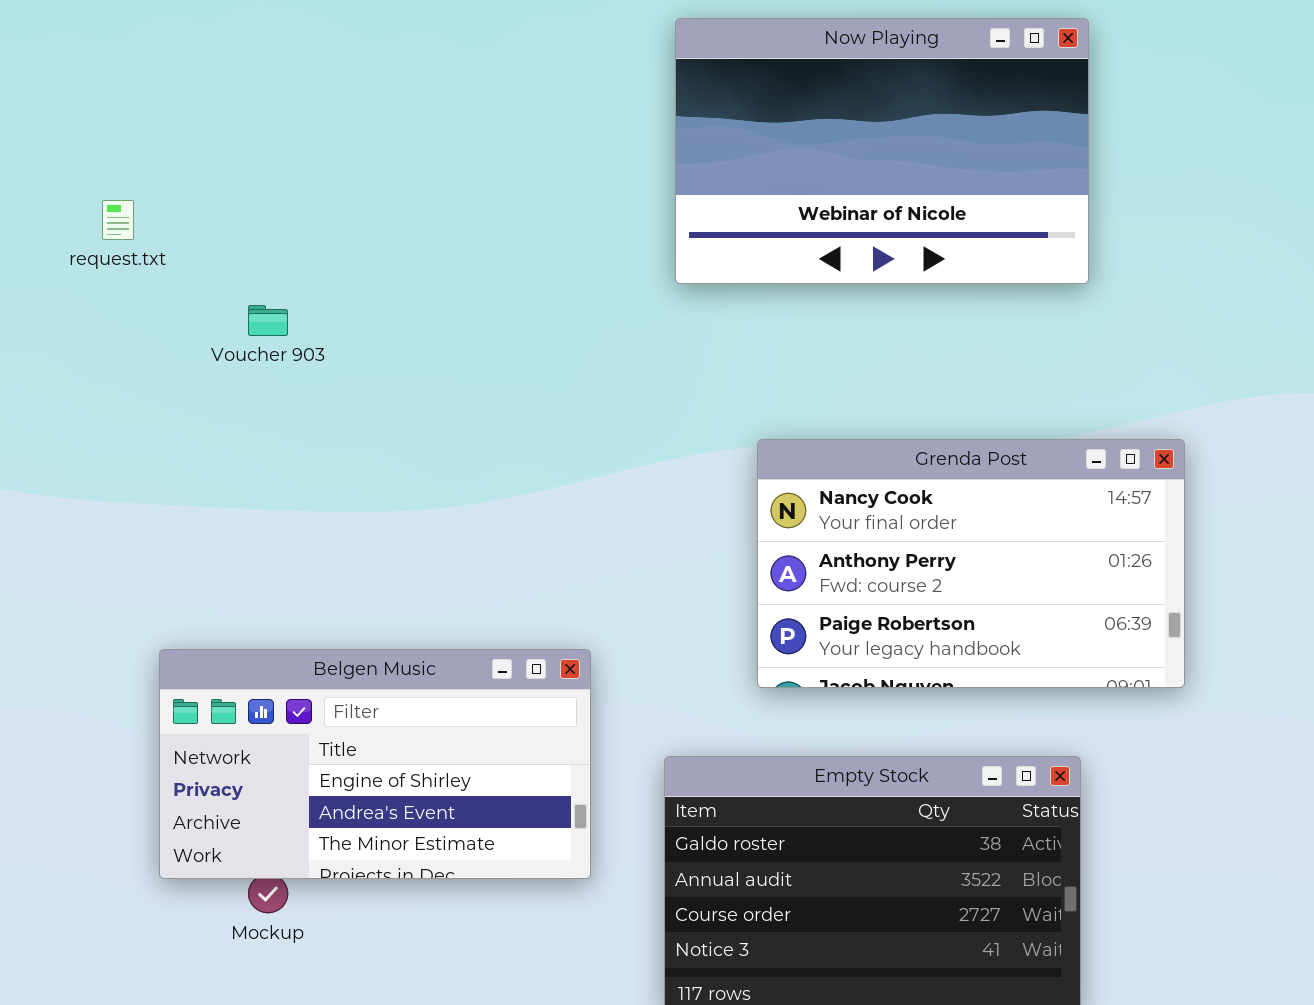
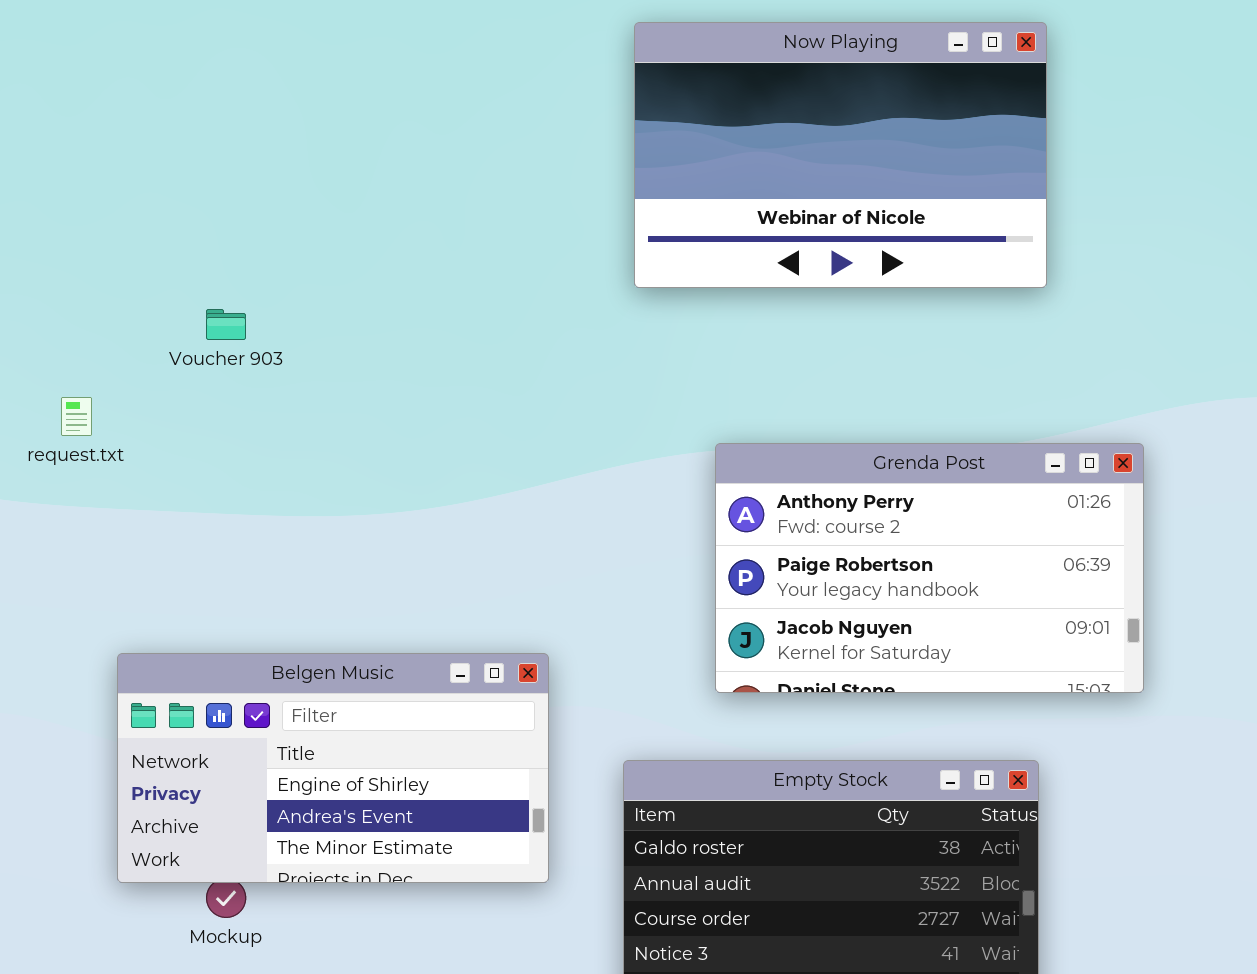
request.txt: [102,200,134,240] -> [61,397,92,436], moved
Grenda Post: [757,439,1185,688] -> [715,443,1144,693], scrolled down 1 row

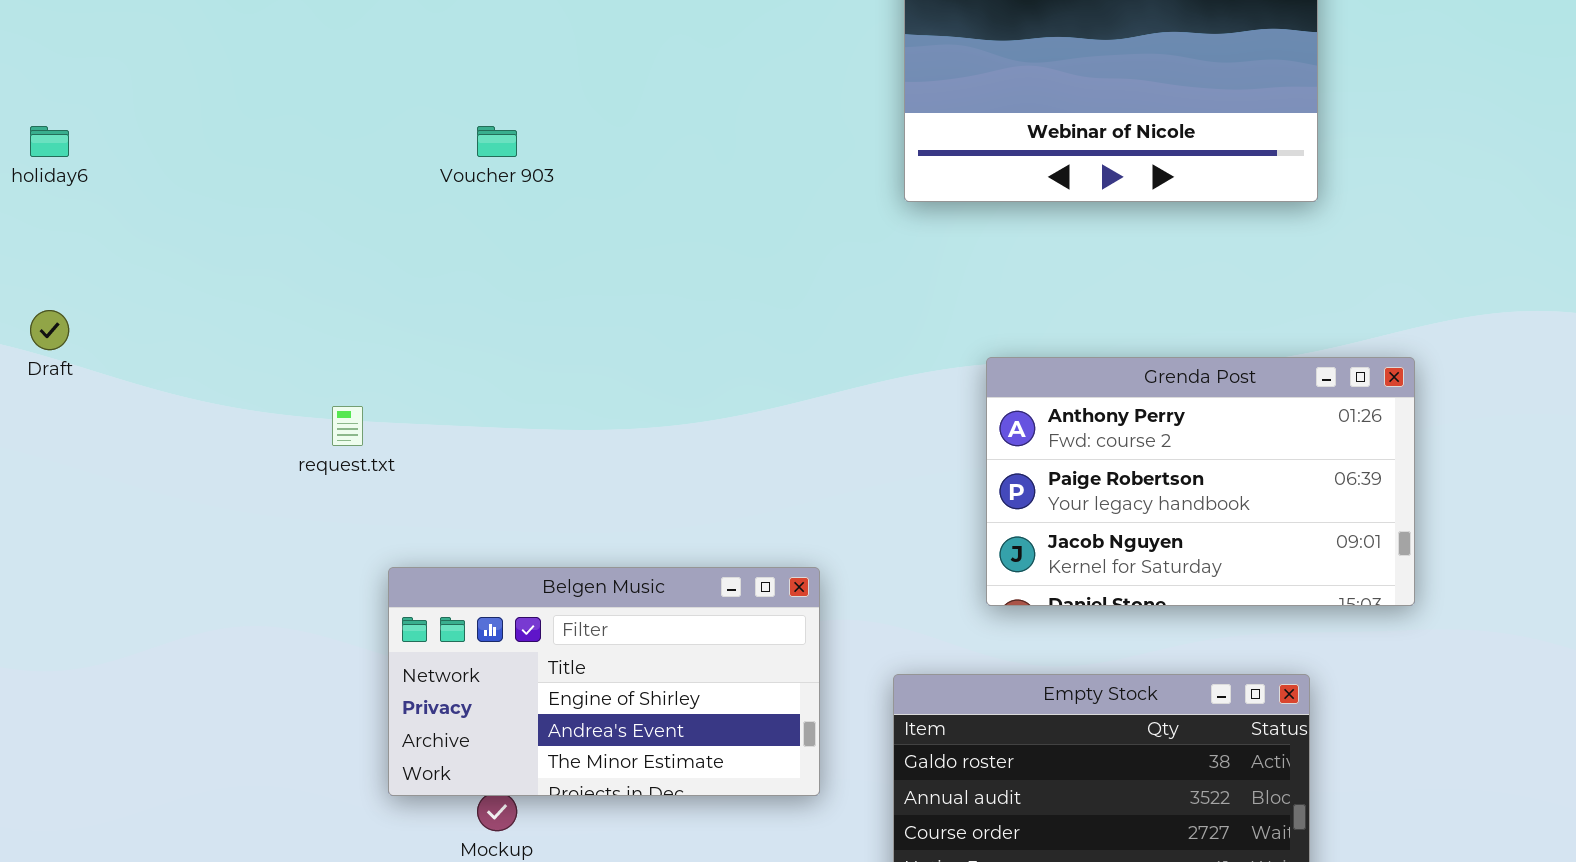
Voucher 903: [206,309,246,340] -> [477,126,517,157], moved
request.txt: [61,397,92,436] -> [332,406,363,446], moved

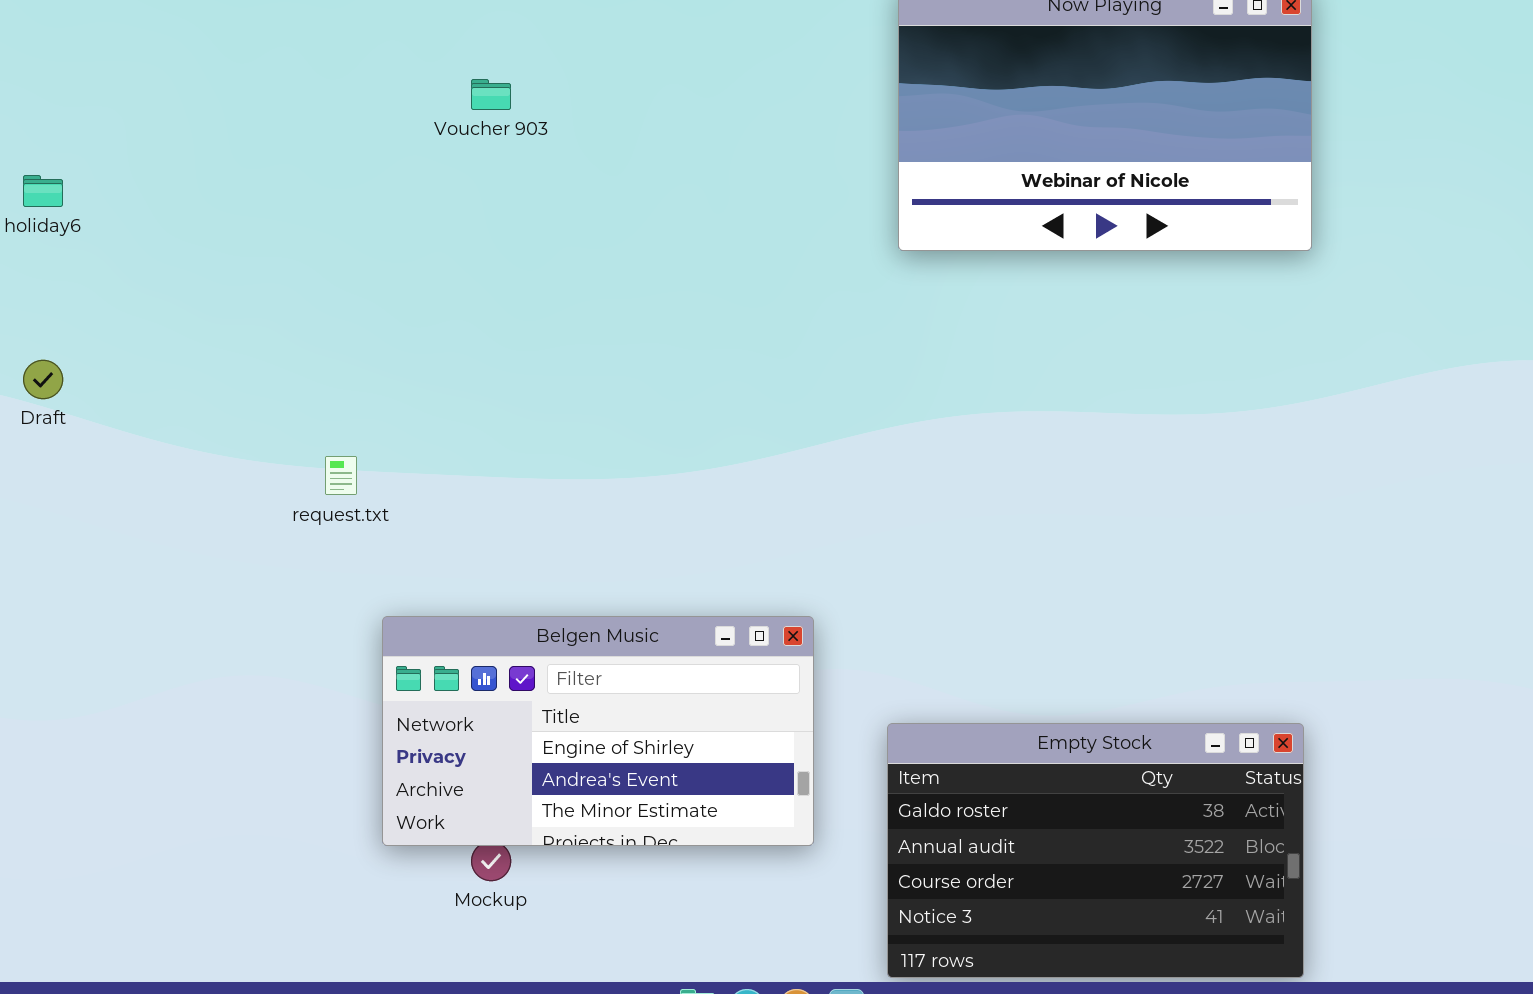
Voucher 903: [477,126,517,157] -> [471,79,511,110], moved
Grenda Post: [986,357,1415,606] -> none, closed

